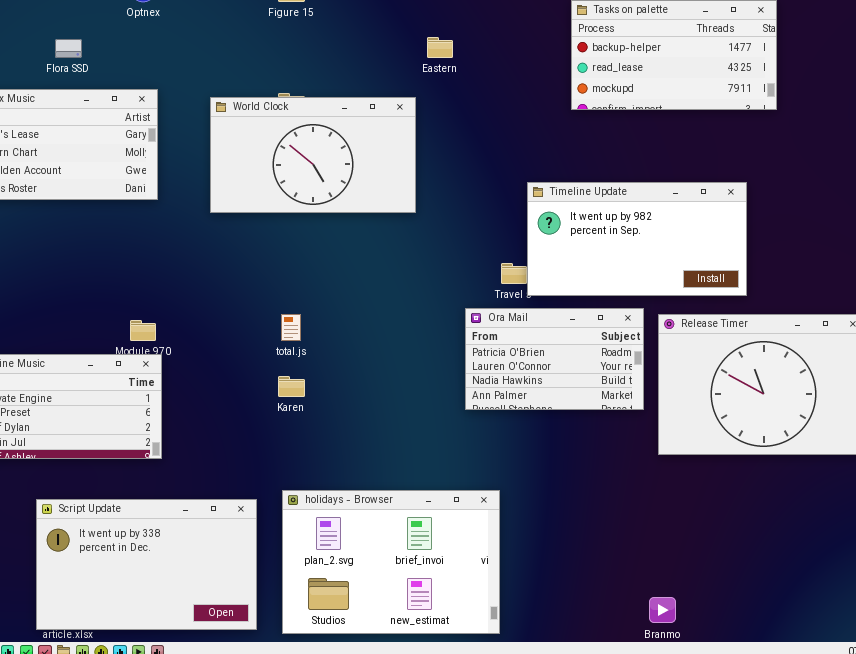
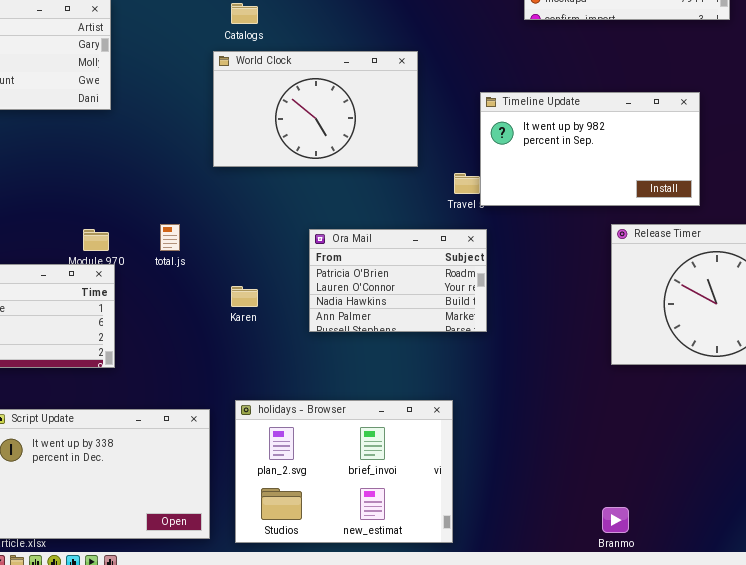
World Clock: [210,97,416,213] -> [213,51,418,167], moved
Ora Mail: [465,308,644,410] -> [309,229,487,332], moved
total.js: [281,314,301,341] -> [160,224,180,251], moved

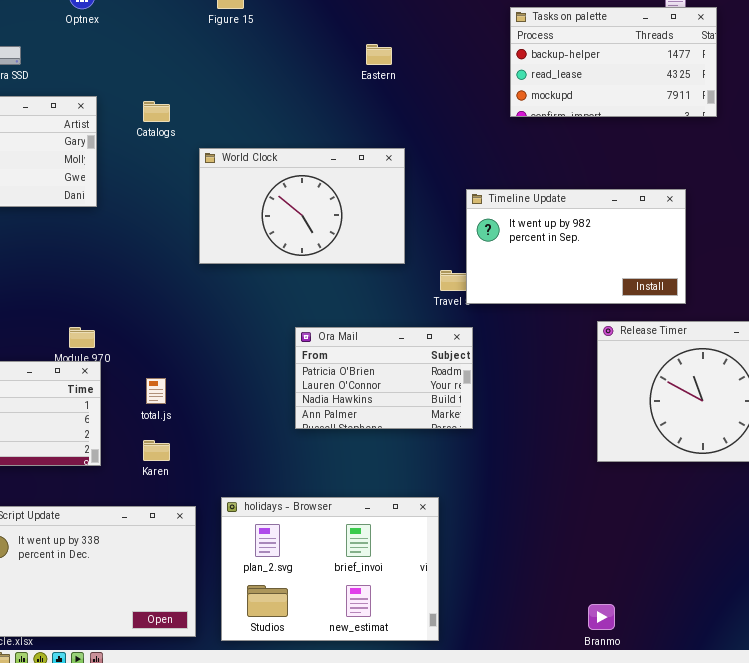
Catalogs: [231,3,258,24] -> [143,101,170,122], moved
total.js: [160,224,180,251] -> [146,378,166,404], moved
Karen: [231,286,258,307] -> [143,440,170,461], moved

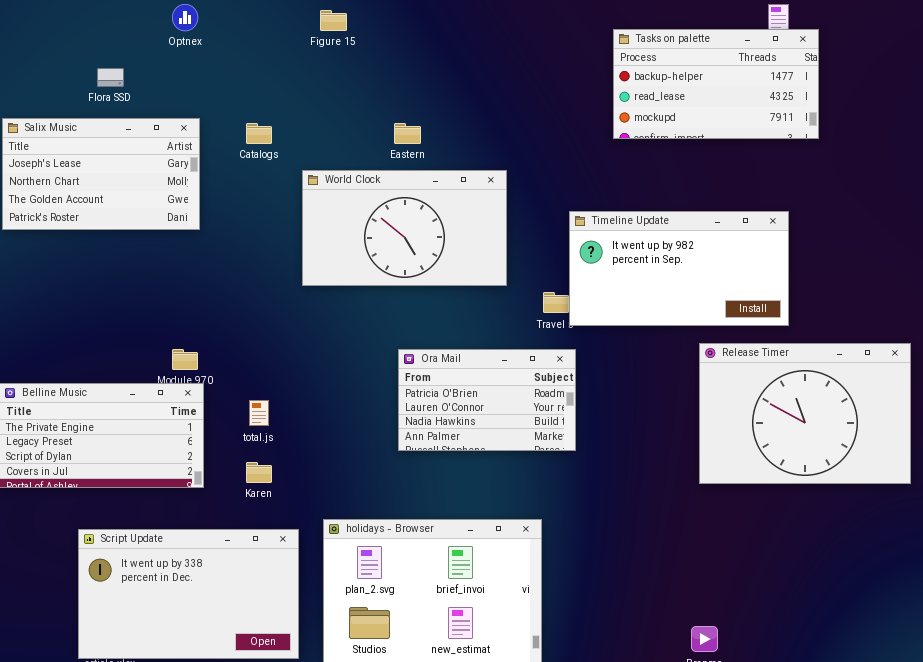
Eastern: [366,44,392,65] -> [394,123,421,144], moved

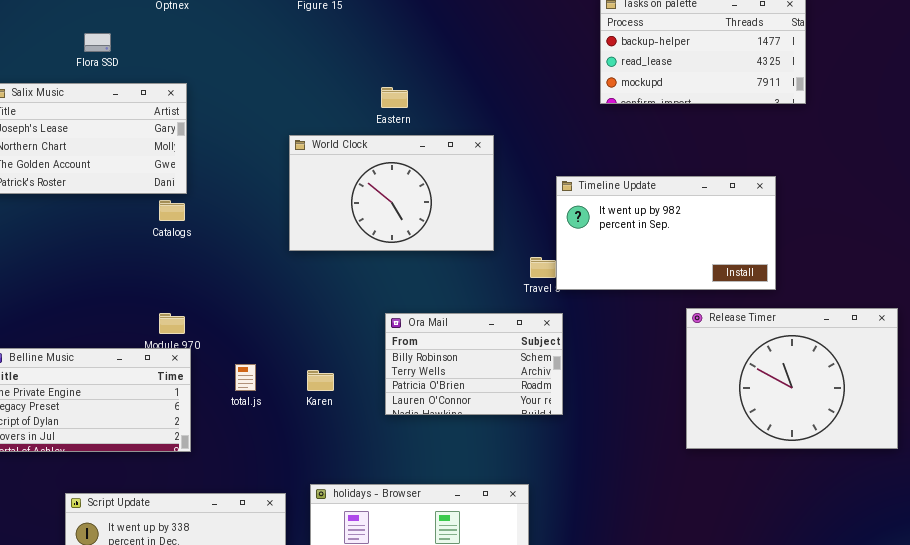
Catalogs: [246,123,272,144] -> [159,200,185,221], moved
Ora Mail: [398,349,576,451] -> [385,313,563,415], scrolled up 2 rows
Karen: [246,462,272,483] -> [307,370,334,391], moved

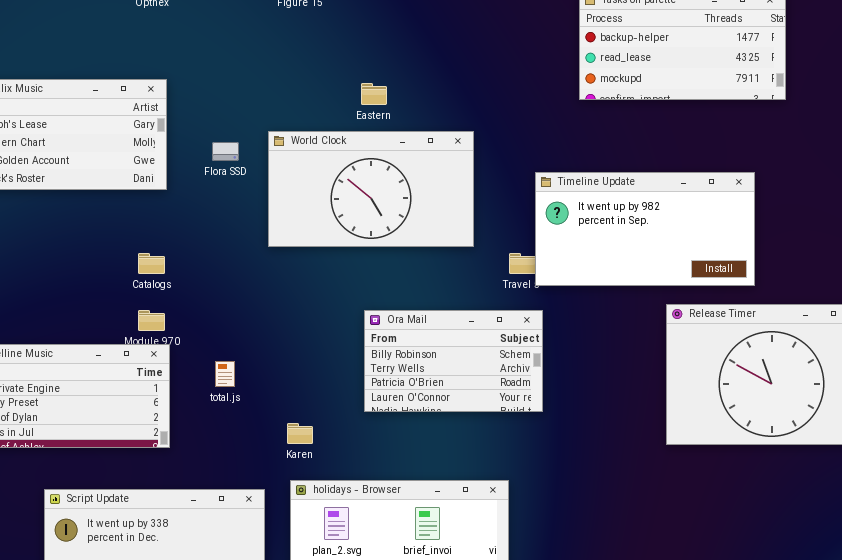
Flora SSD: [84,33,111,52] -> [212,142,239,161], moved
Catalogs: [159,200,185,221] -> [138,253,165,274], moved
Karen: [307,370,334,391] -> [287,423,313,444], moved

